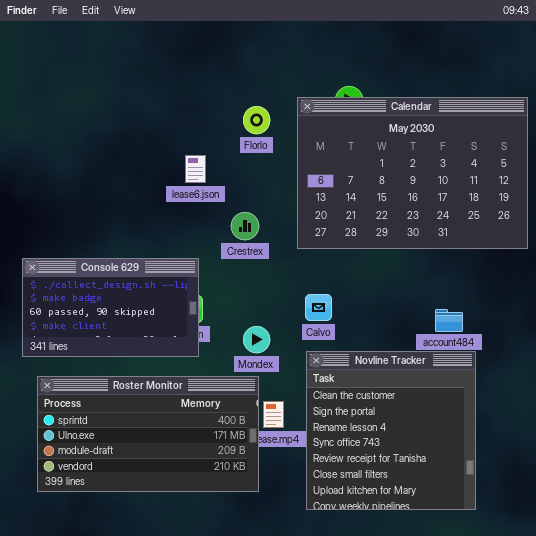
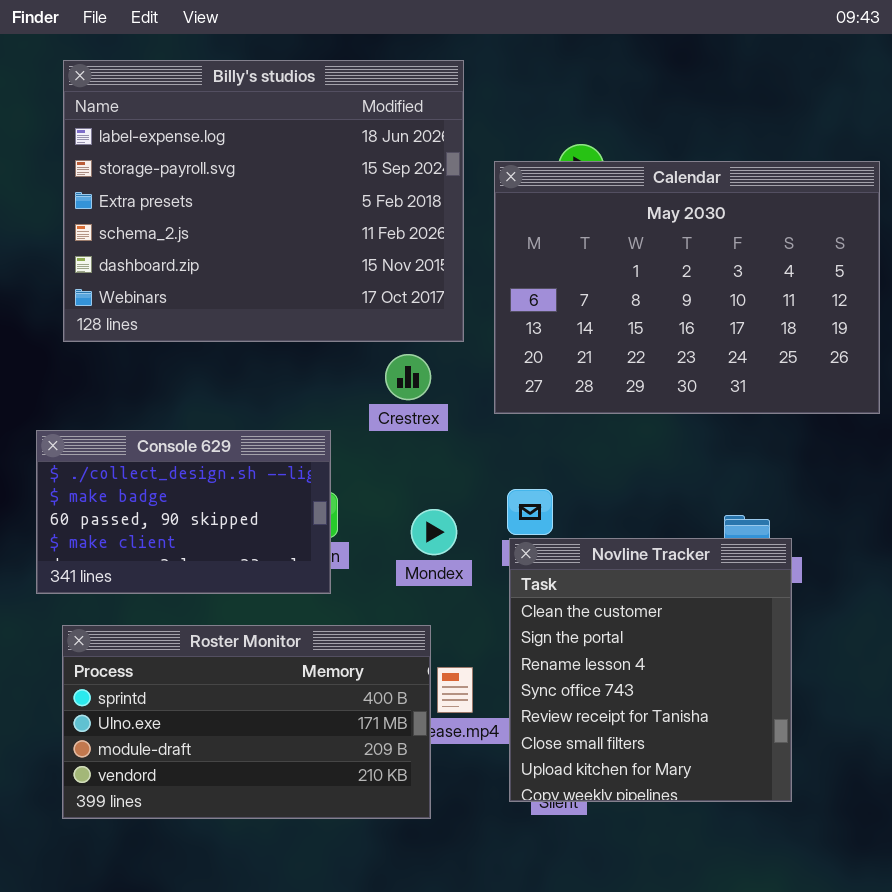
Billy's studios: none -> [63,60,464,342], opened
Mondex: [243,326,270,353] -> [411,509,457,555], moved
Novline Tracker: [306,351,476,510] -> [509,538,792,802], moved

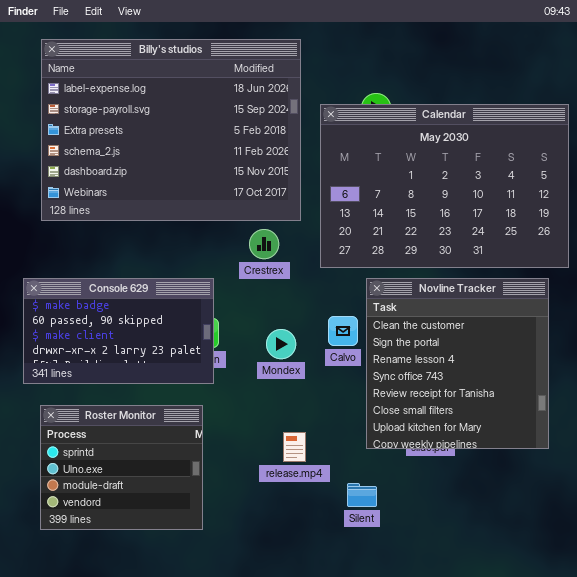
Console 629: [36,430,331,594] -> [23,278,214,384], scrolled down 1 row
Novline Tracker: [509,538,792,802] -> [366,278,549,449], moved
Roster Monitor: [62,625,431,819] -> [40,405,203,530], resized

